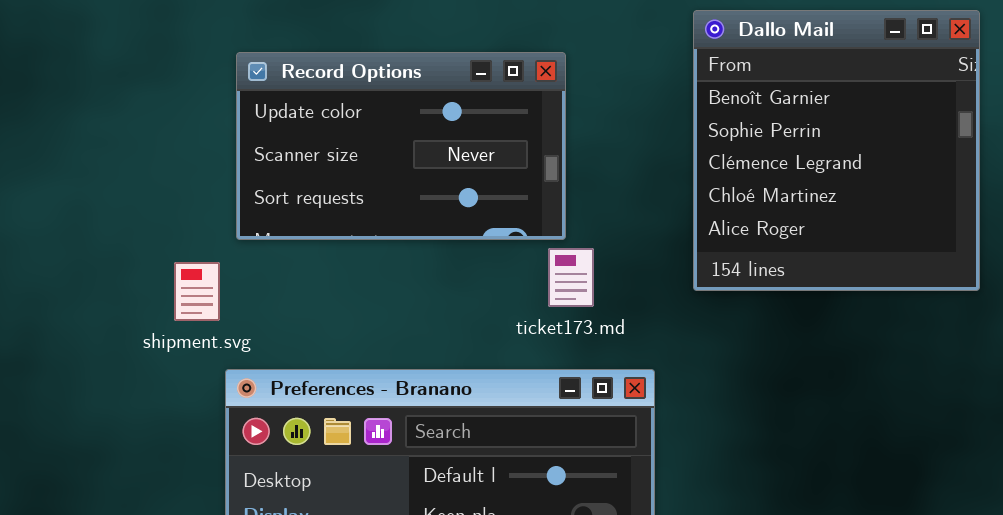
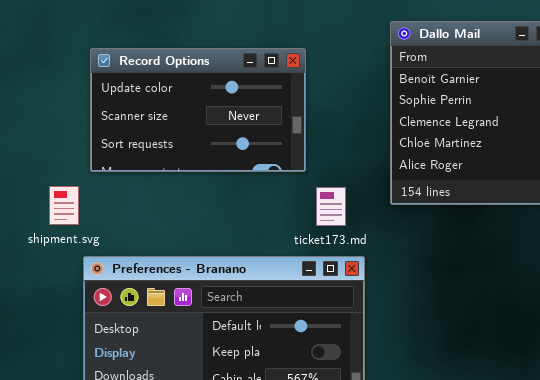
ticket173.md: [548,248,594,307] -> [316,187,346,226], moved

